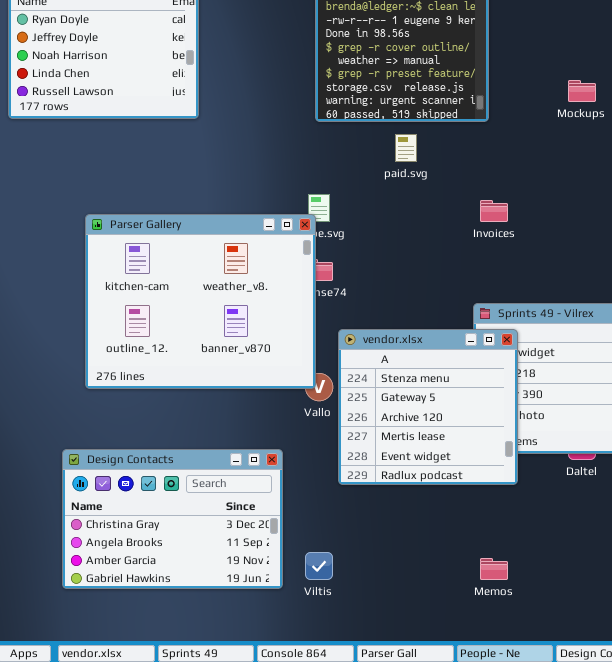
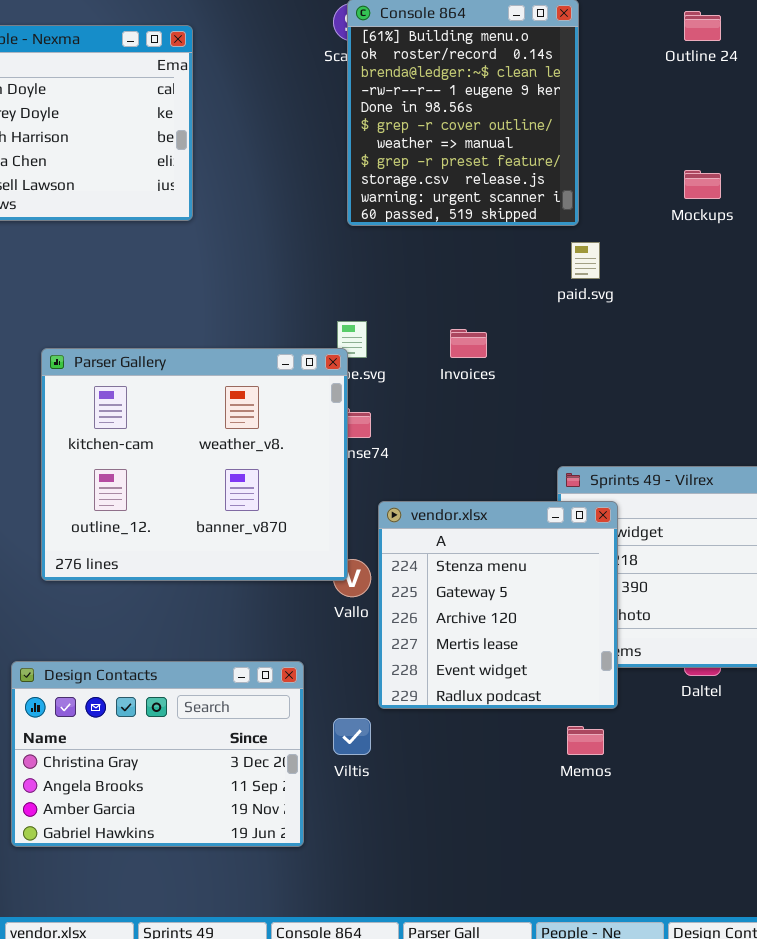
paid.svg: [395,134,417,162] -> [571,242,600,279], moved
Invoices: [480,200,508,222] -> [450,329,487,358], moved
Viltis: [305,552,333,580] -> [333,718,371,755], moved
Memos: [480,558,508,580] -> [567,726,604,755], moved

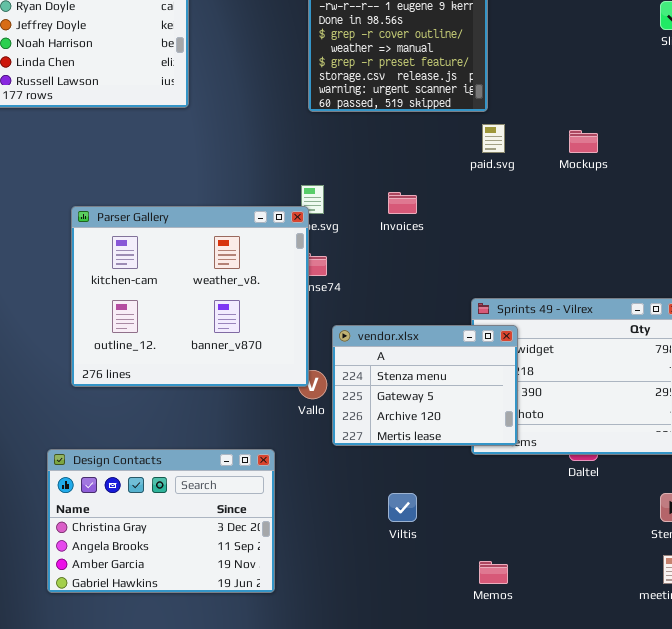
Mockups: [684,170,721,199] -> [569,130,598,153], moved
vendor.xlsx: [378,501,618,709] -> [332,325,518,446], resized
Viltis: [333,718,371,755] -> [388,493,417,522], moved
Memos: [567,726,604,755] -> [479,561,508,584], moved

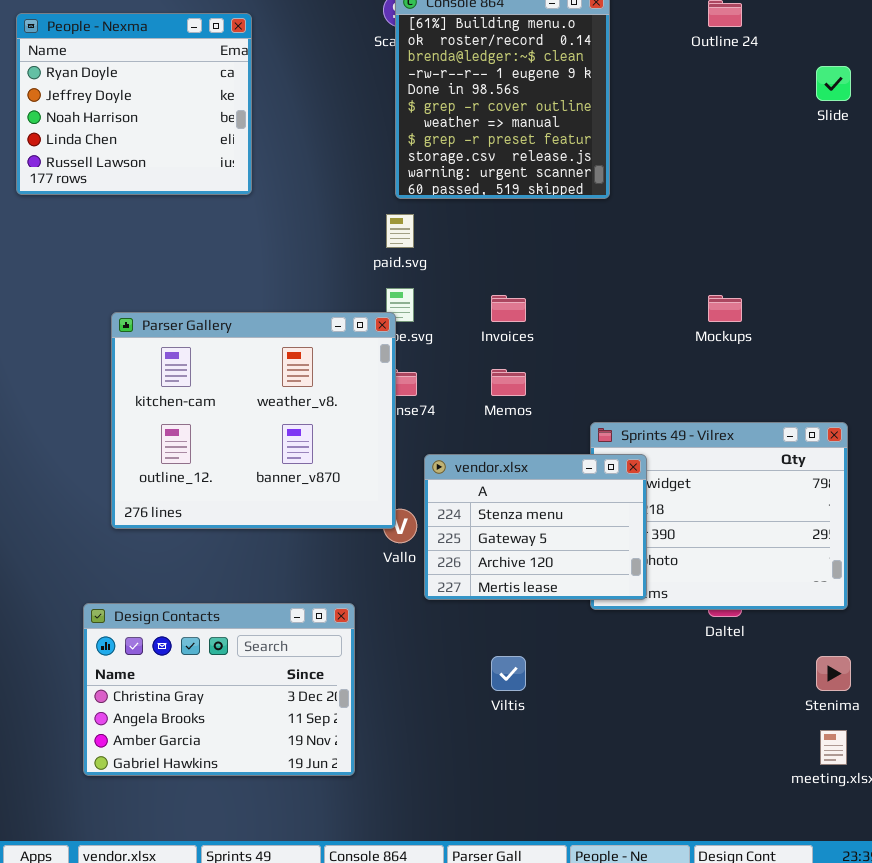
paid.svg: [482,124,505,153] -> [386,214,414,248], moved
Mockups: [569,130,598,153] -> [708,295,742,322], moved
Memos: [479,561,508,584] -> [491,369,526,396], moved

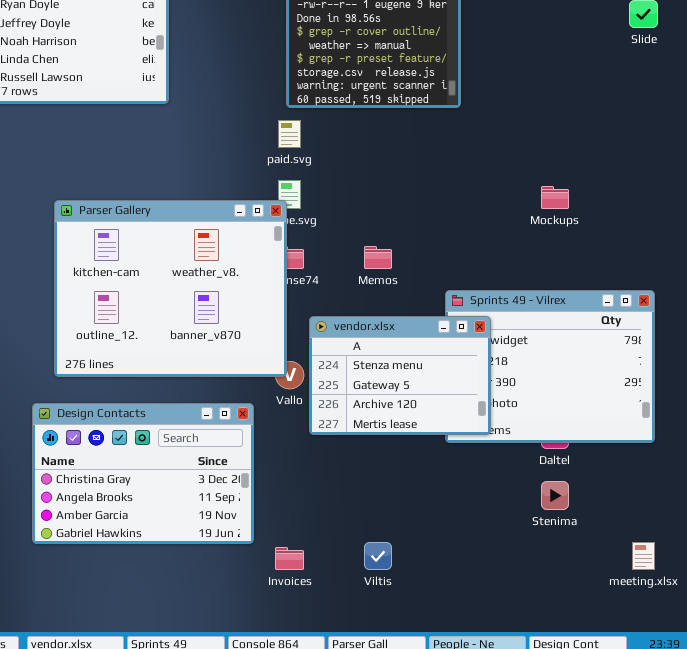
Invoices: [491,295,526,322] -> [275,547,304,570], moved
Design Contacts: [83,603,355,776] -> [32,403,254,544], moved
Viltis: [491,656,526,691] -> [364,542,392,570], moved
Stenima: [816,656,851,691] -> [541,481,569,510], moved

